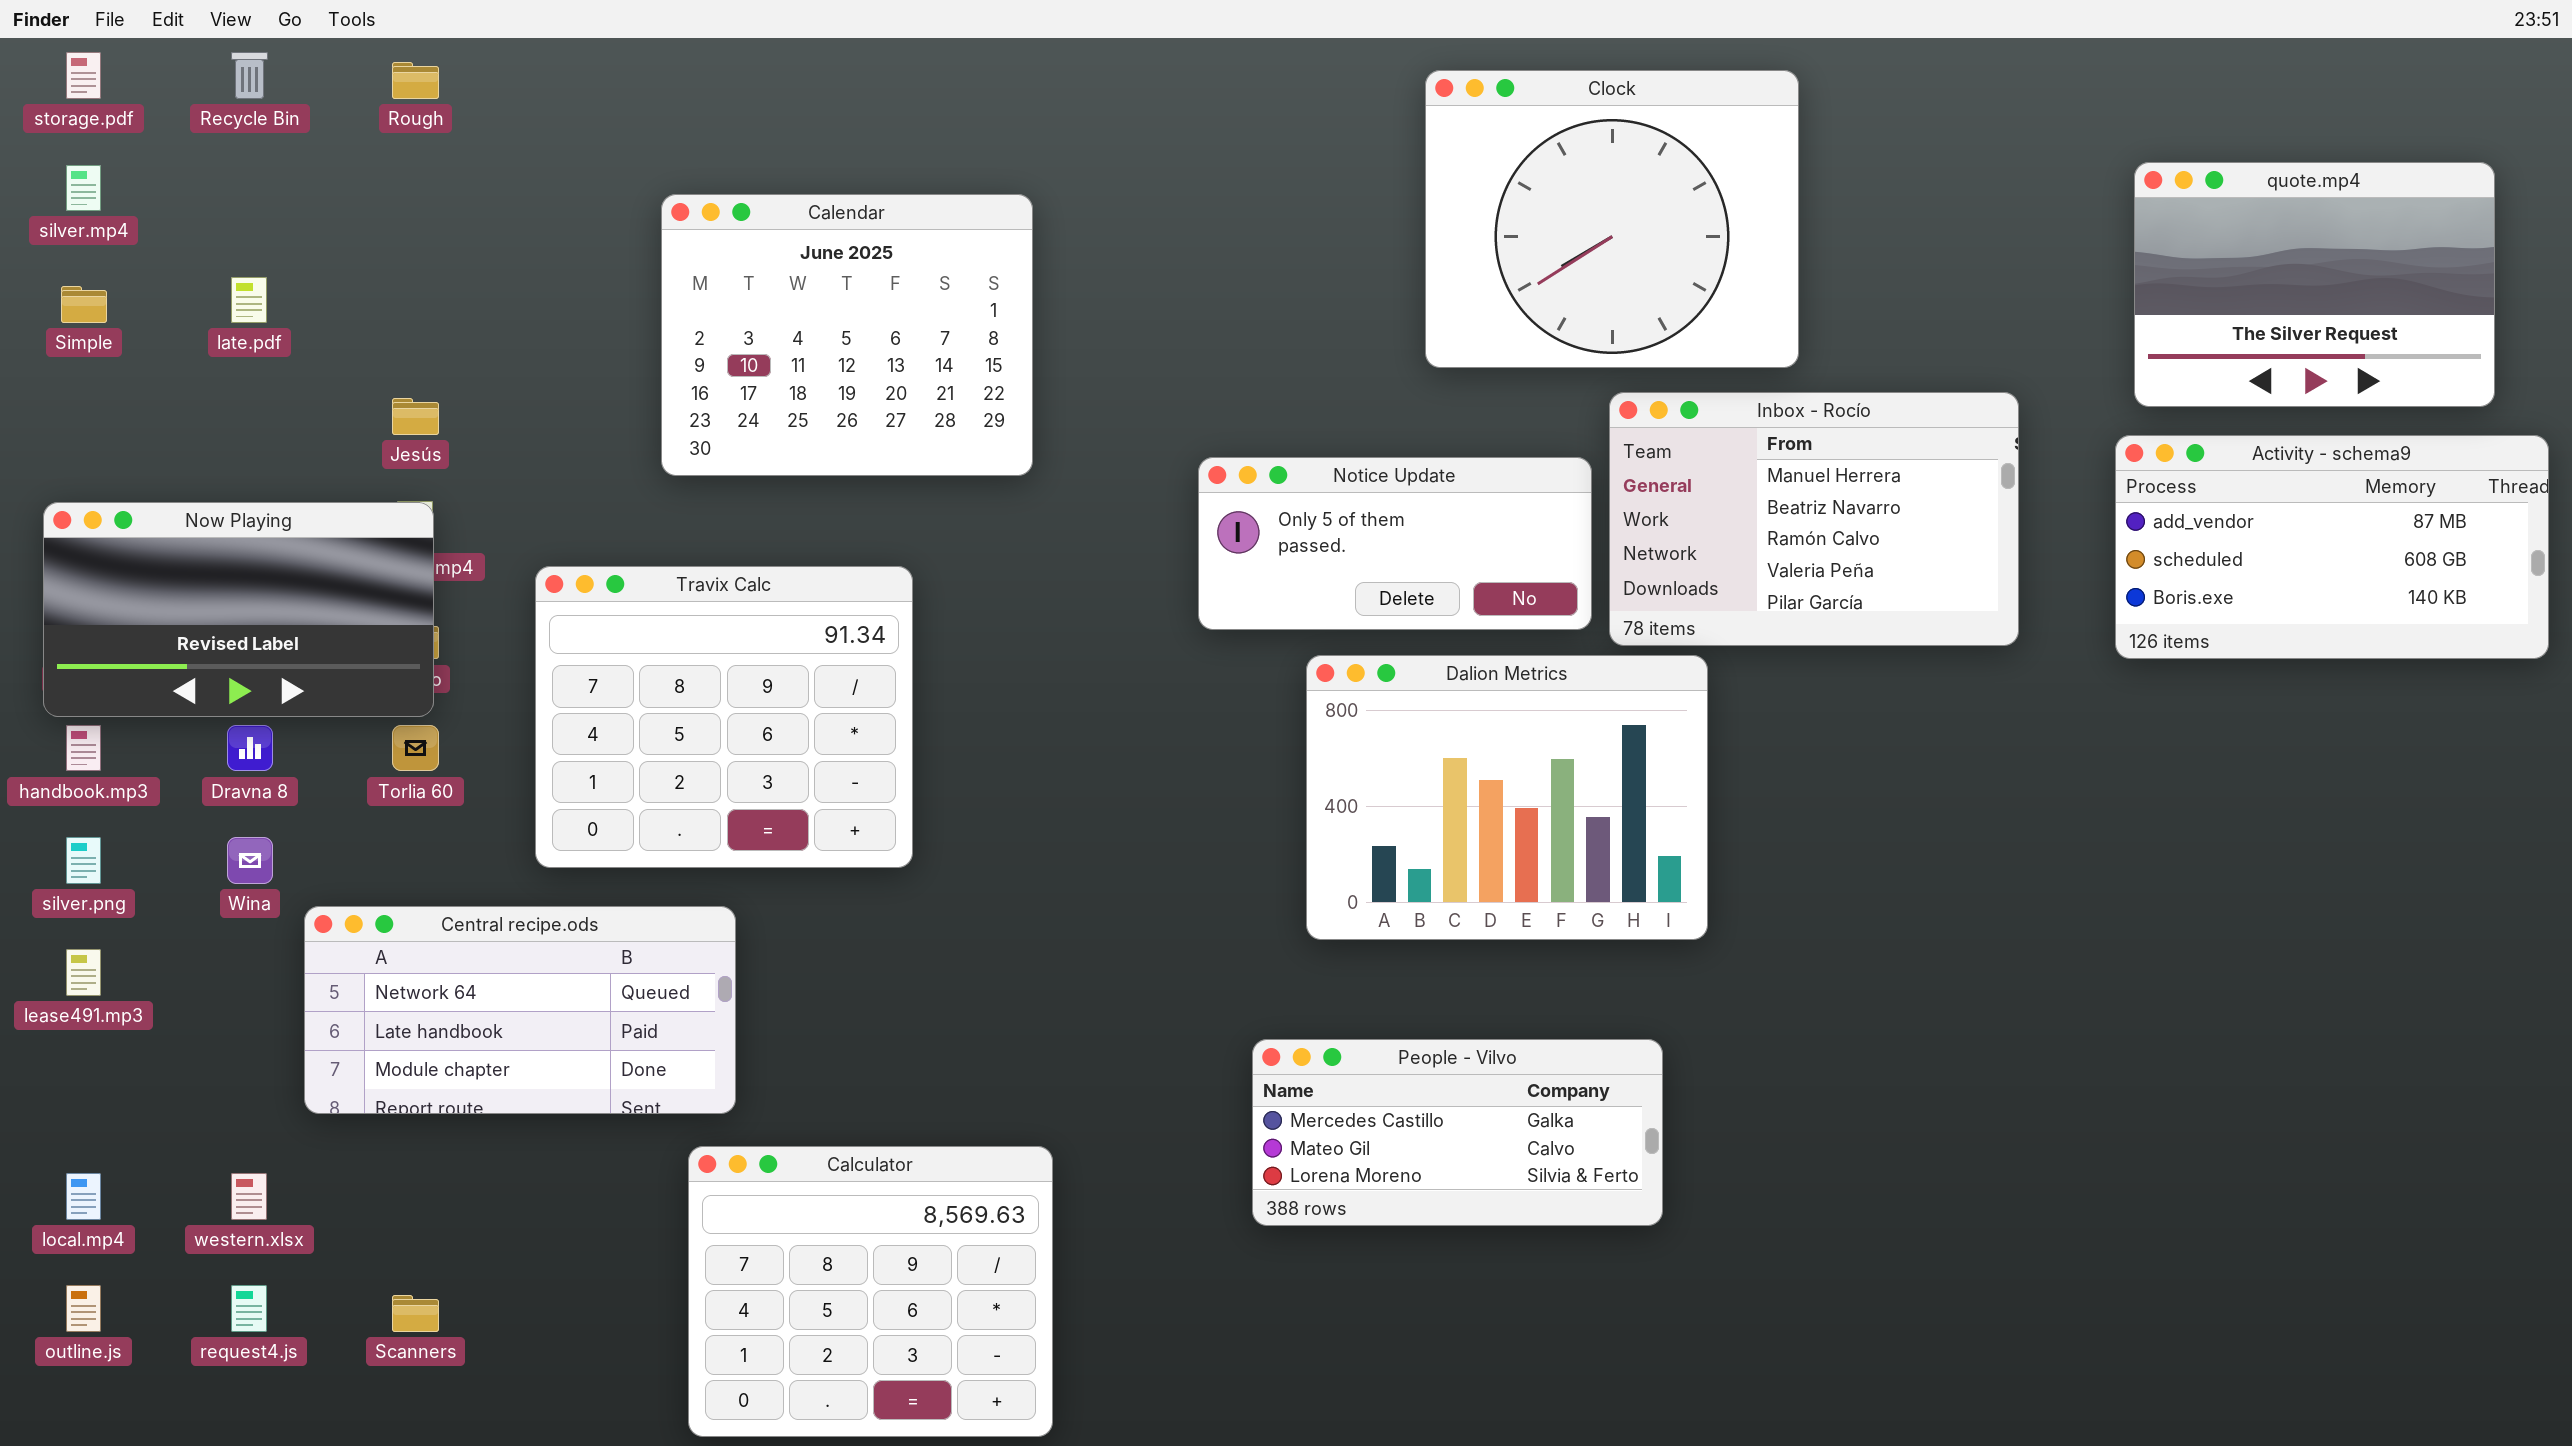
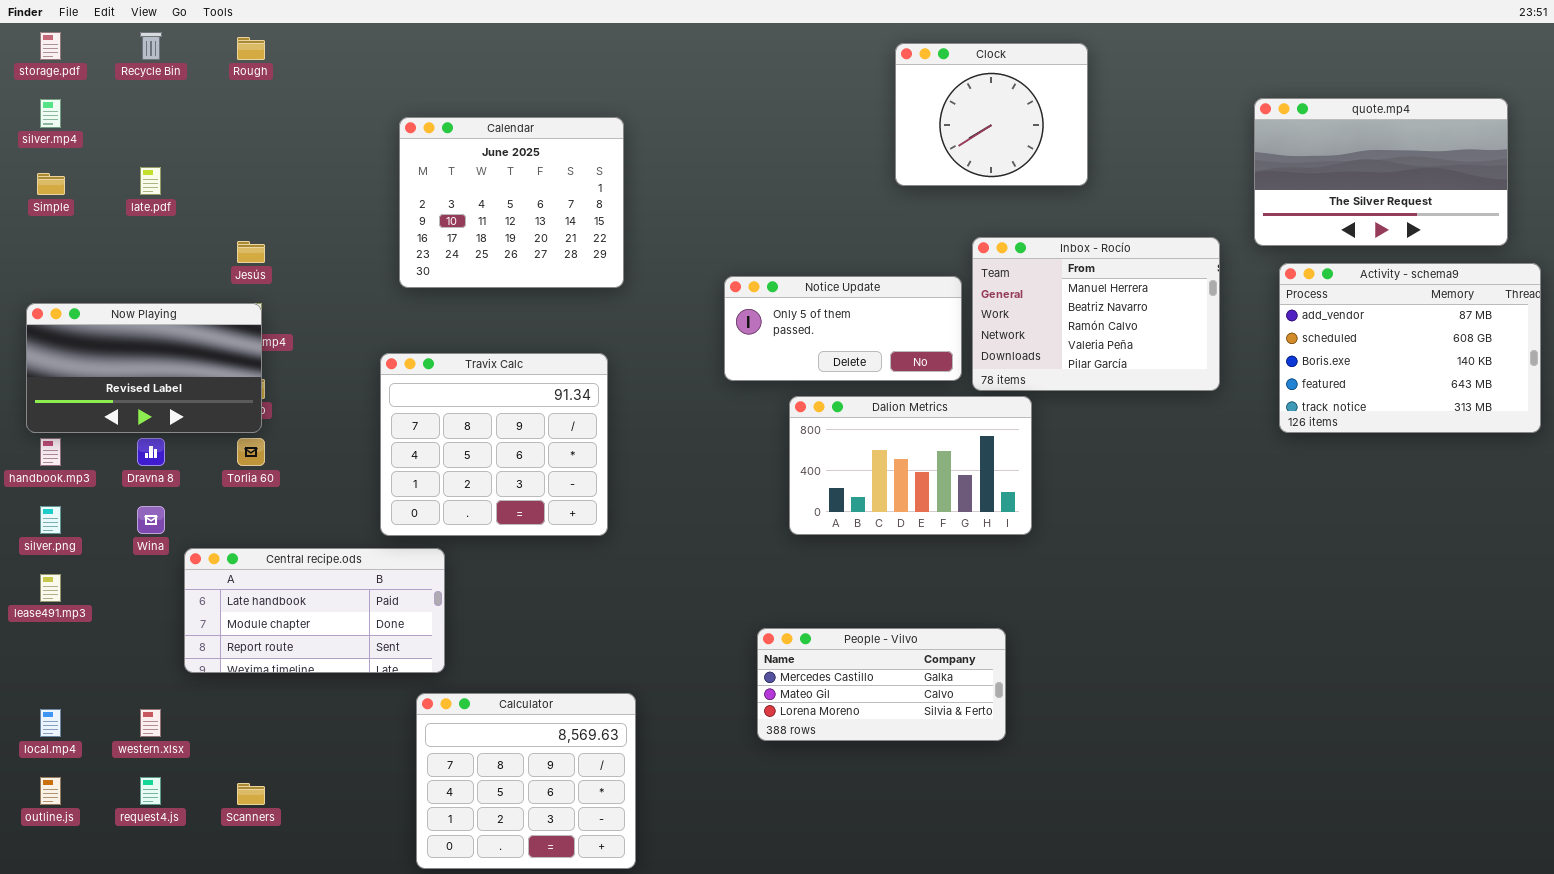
Clock: [1425,70,1799,368] -> [895,43,1088,186], resized
quote.mp4: [2134,162,2495,407] -> [1254,98,1508,246], resized
Activity - schema9: [2115,435,2549,659] -> [1279,263,1541,433], resized
Travix Calc: [535,566,913,868] -> [380,353,608,536], moved
Dalion Metrics: [1306,655,1708,940] -> [789,396,1032,535], resized
Central recipe.ods: [304,906,736,1114] -> [184,548,445,673], scrolled down 1 row

